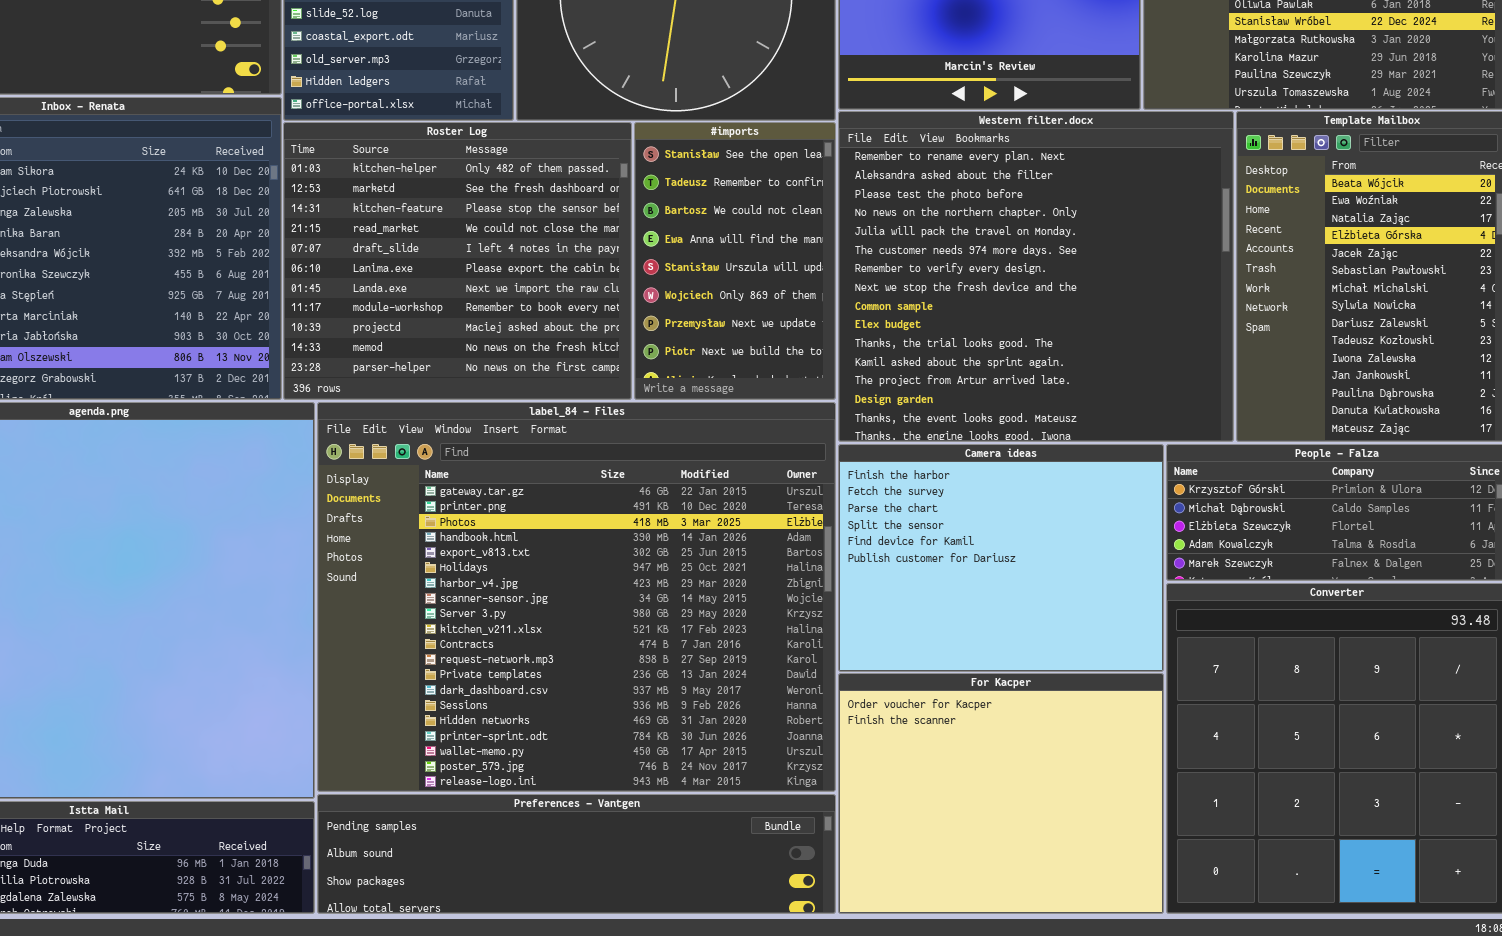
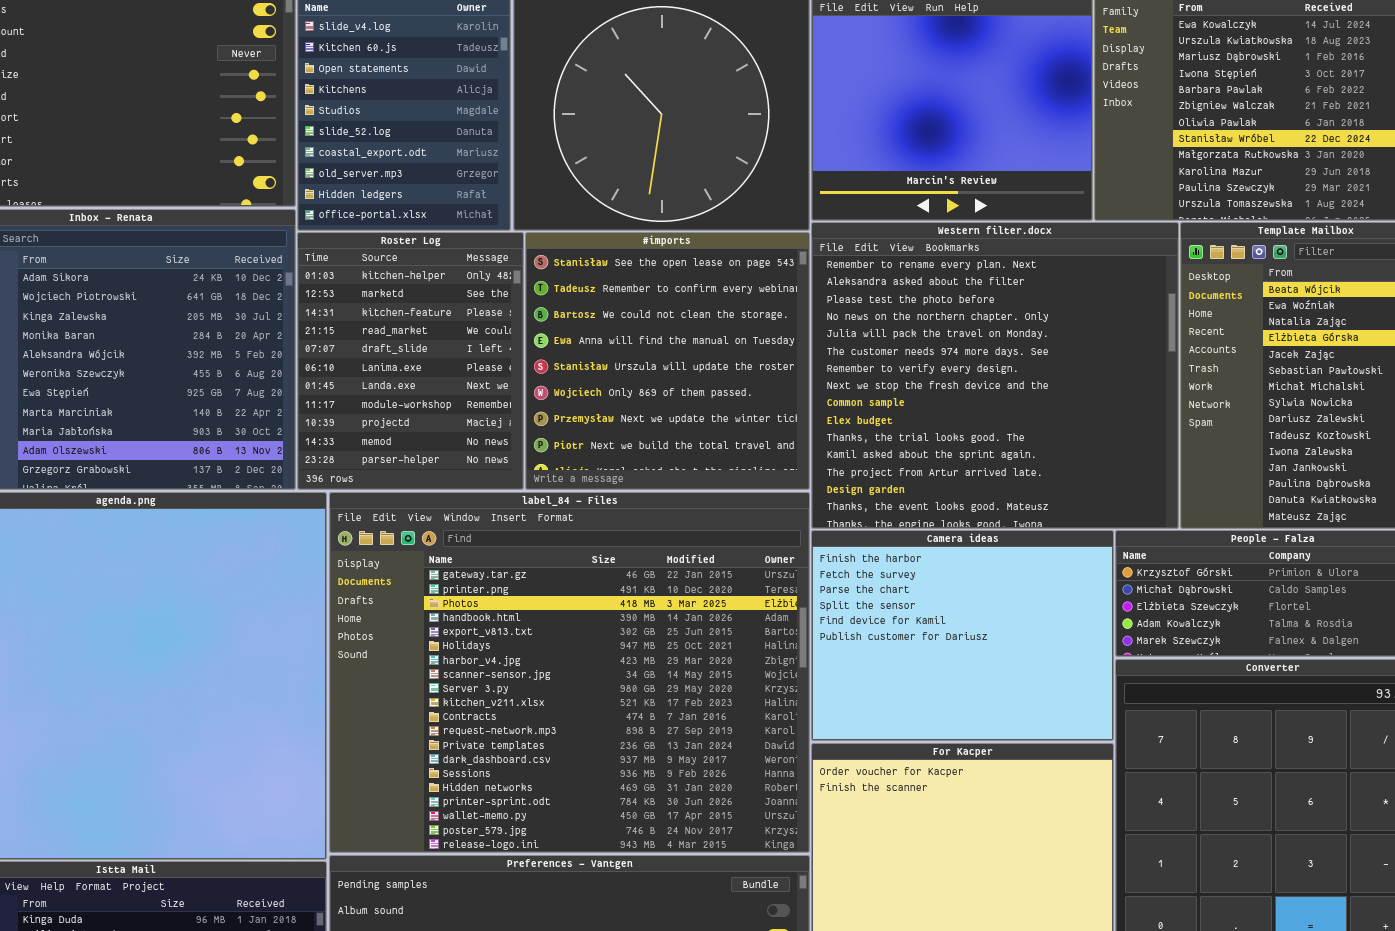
Roster Log: [283,122,632,400] -> [297,232,524,490], resized
#imports: [634,122,836,400] -> [525,232,810,490], resized

